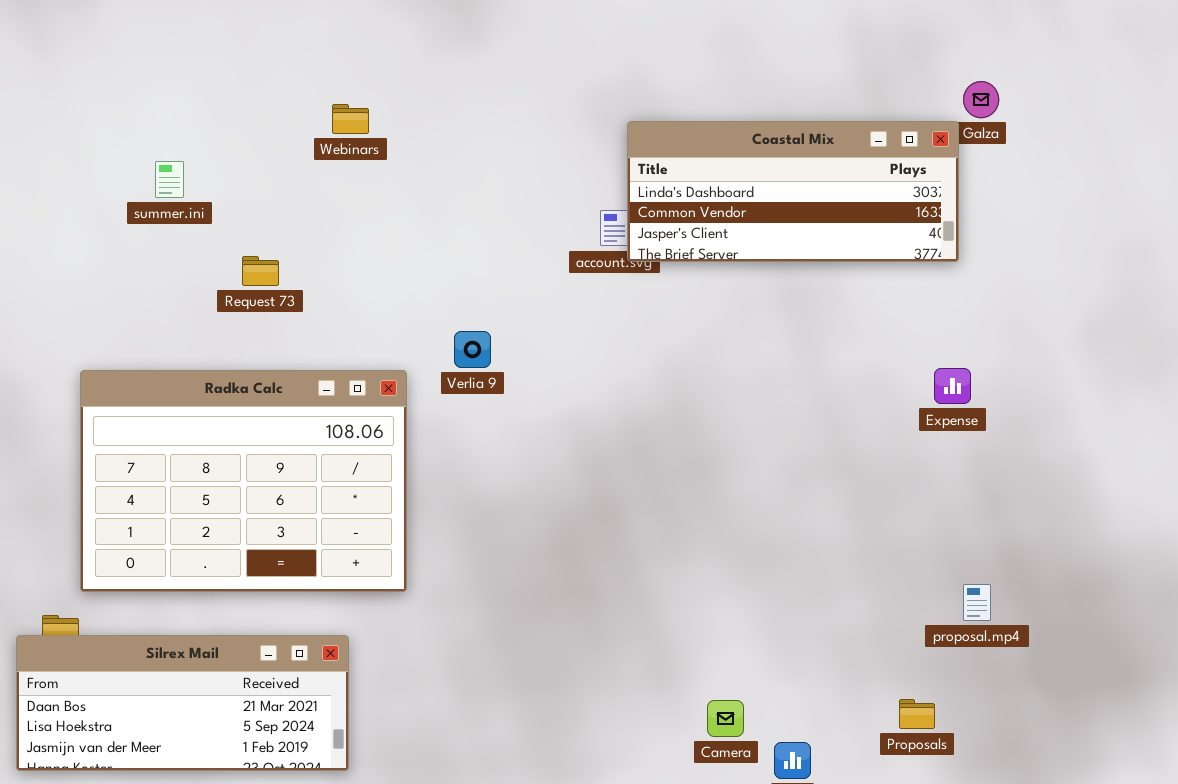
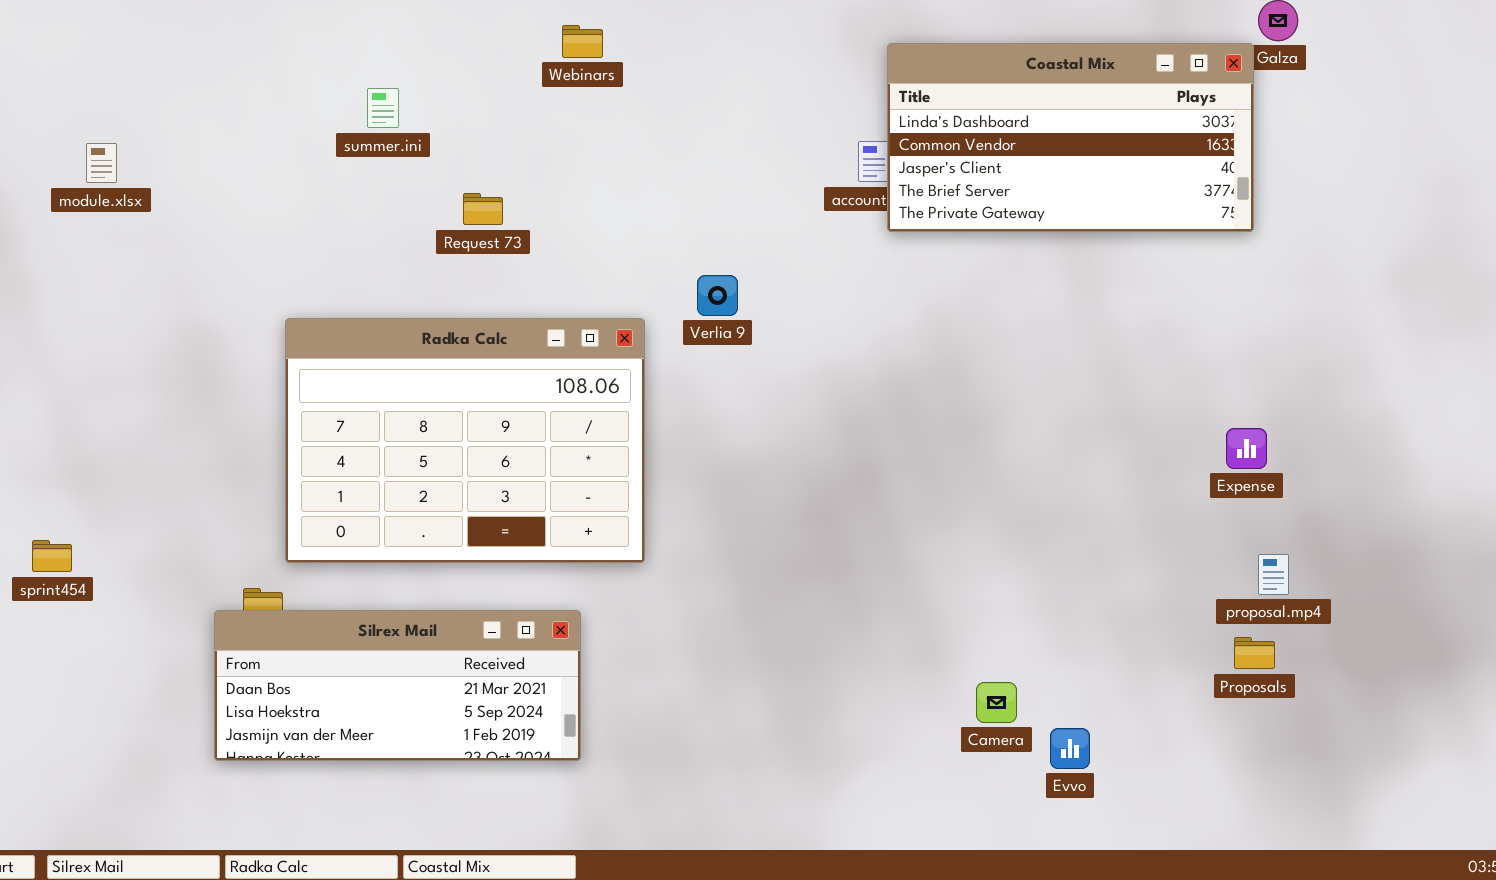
Coastal Mix: [627,121,959,262] -> [887,43,1254,232], resized
Expense: [934,368,971,404] -> [1226,428,1267,469], moved
Proposals: [899,699,935,729] -> [1234,637,1275,669], moved

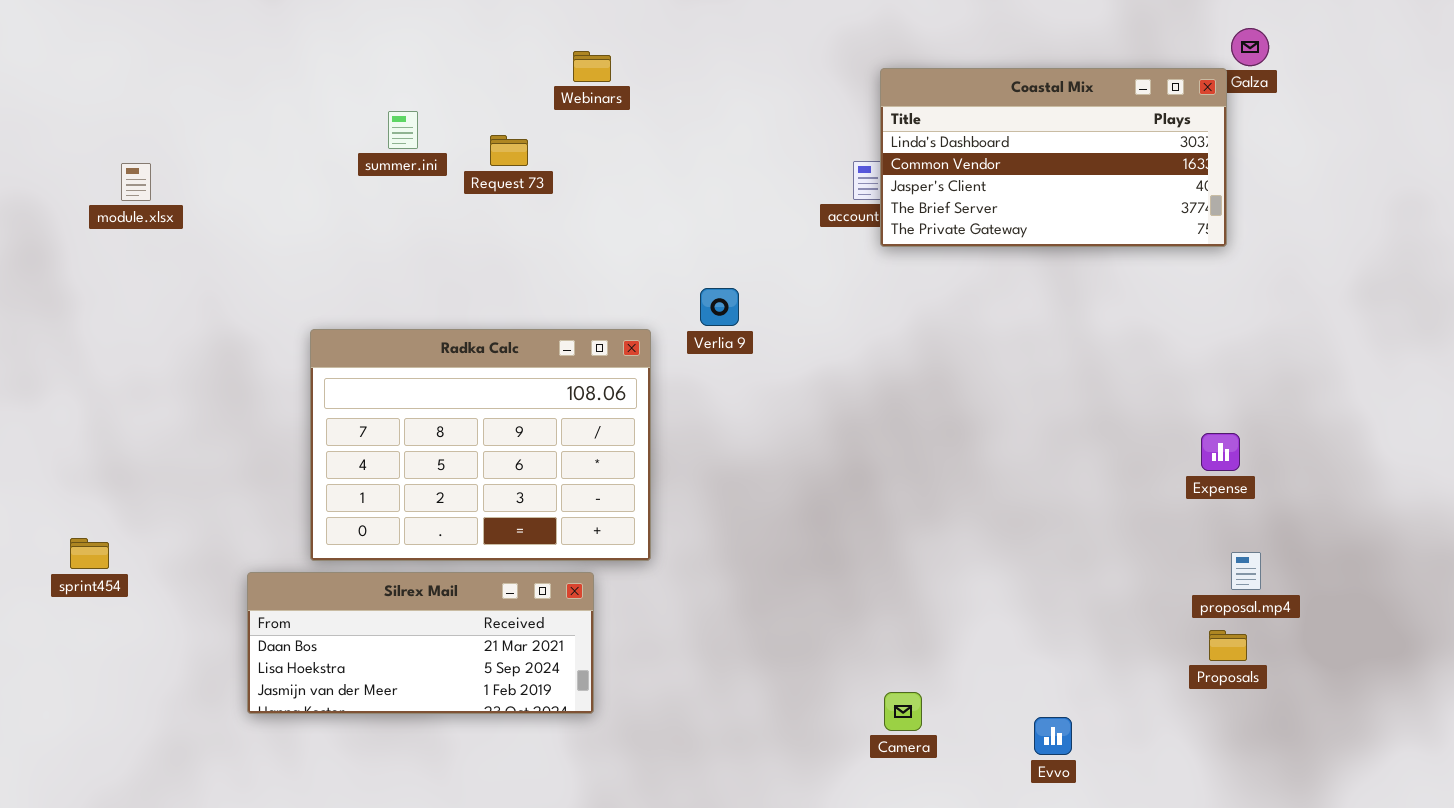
Request 73: [463,193,503,225] -> [490,135,528,166], moved
Silrex Mail: [214,610,581,761] -> [247,572,594,714], moved
Camera: [976,682,1017,723] -> [884,692,922,731], moved

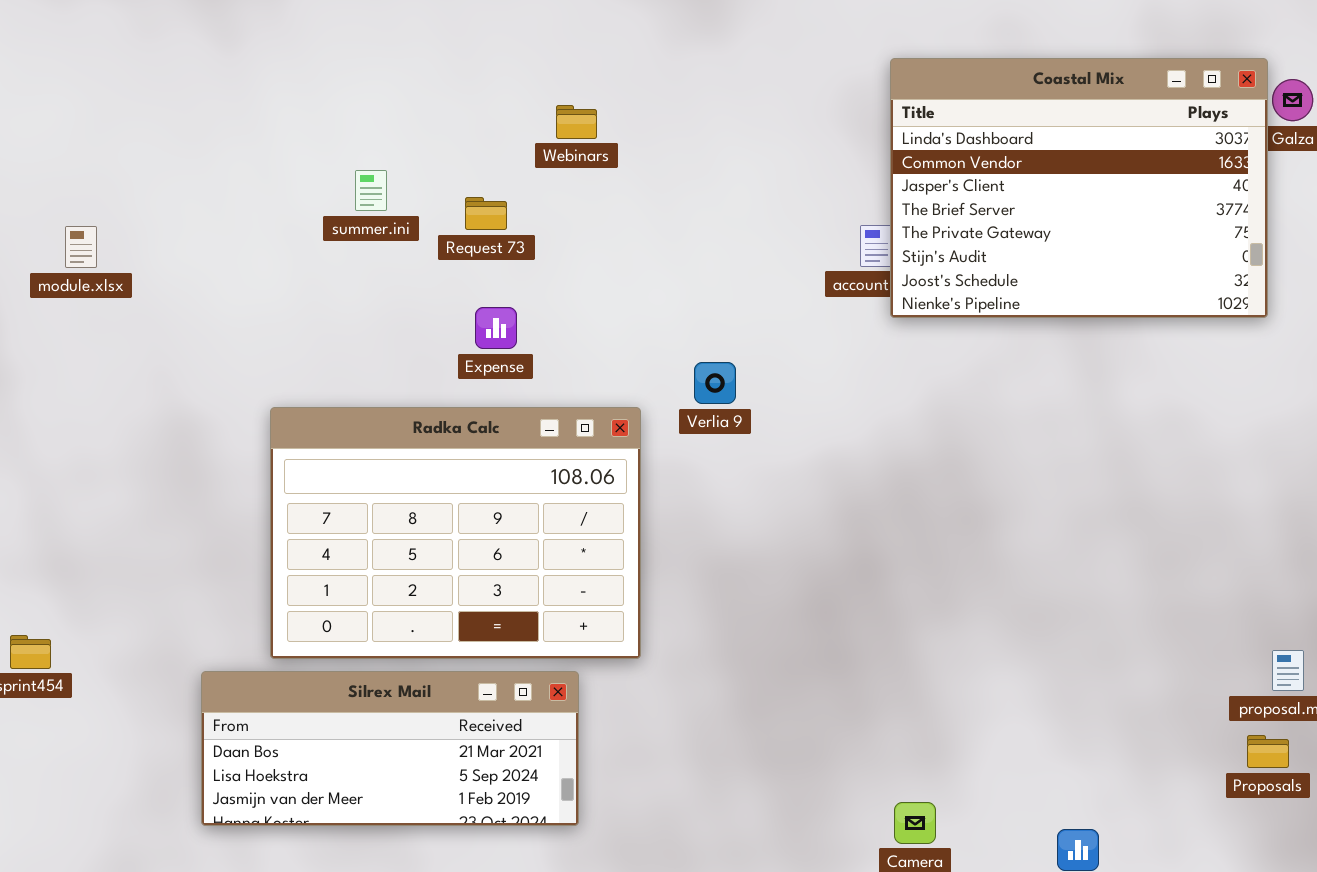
Coastal Mix: [880,68,1227,247] -> [890,58,1268,318], resized
Expense: [1201,433,1240,471] -> [475,307,517,349], moved

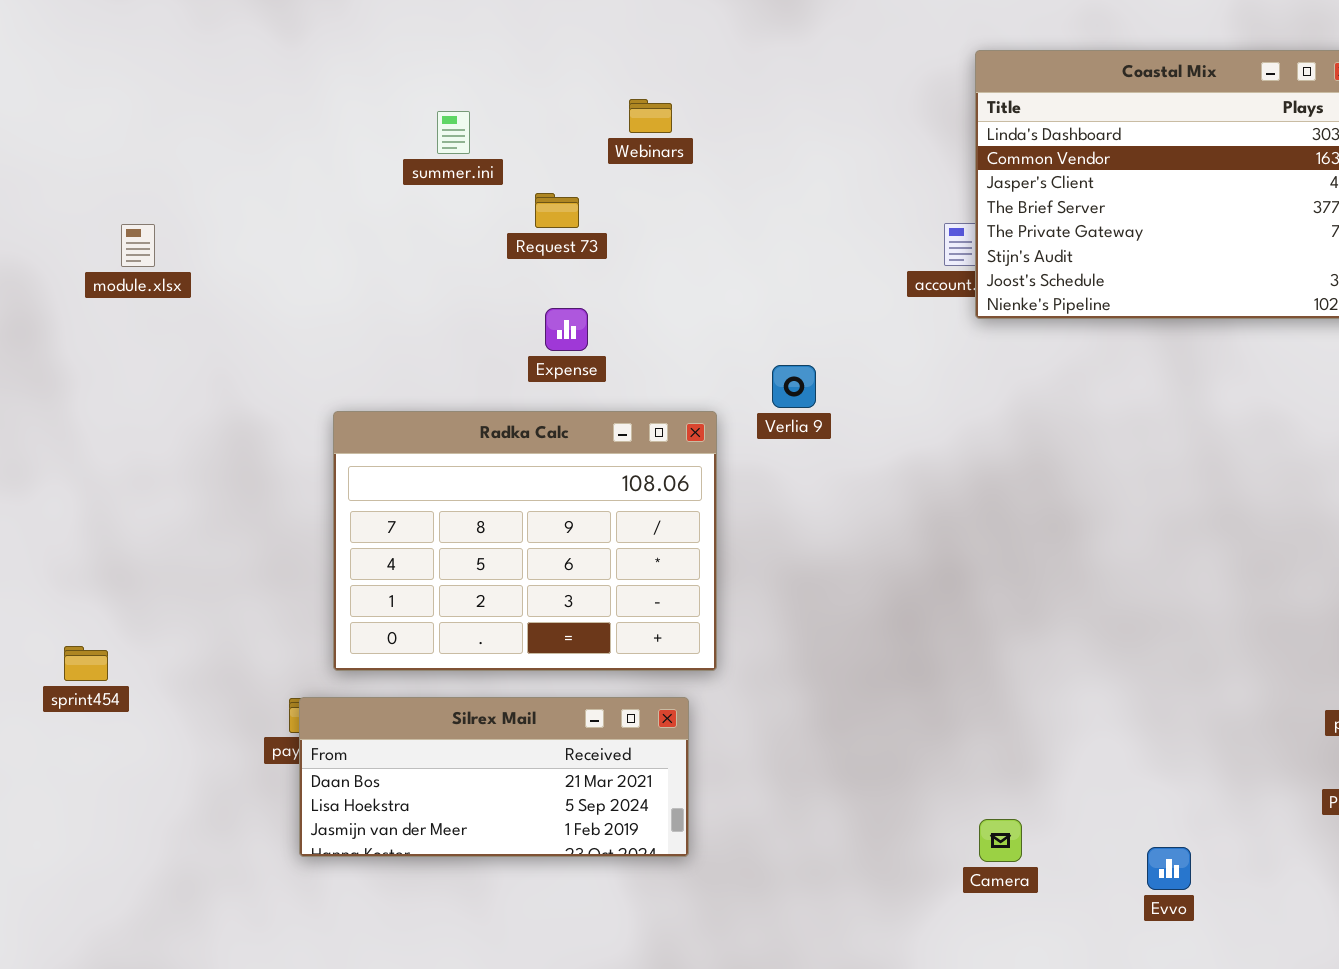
summer.ini: [355,170,387,211] -> [437,111,470,154], moved
Silrex Mail: [201,671,579,826] -> [299,697,689,857], moved

